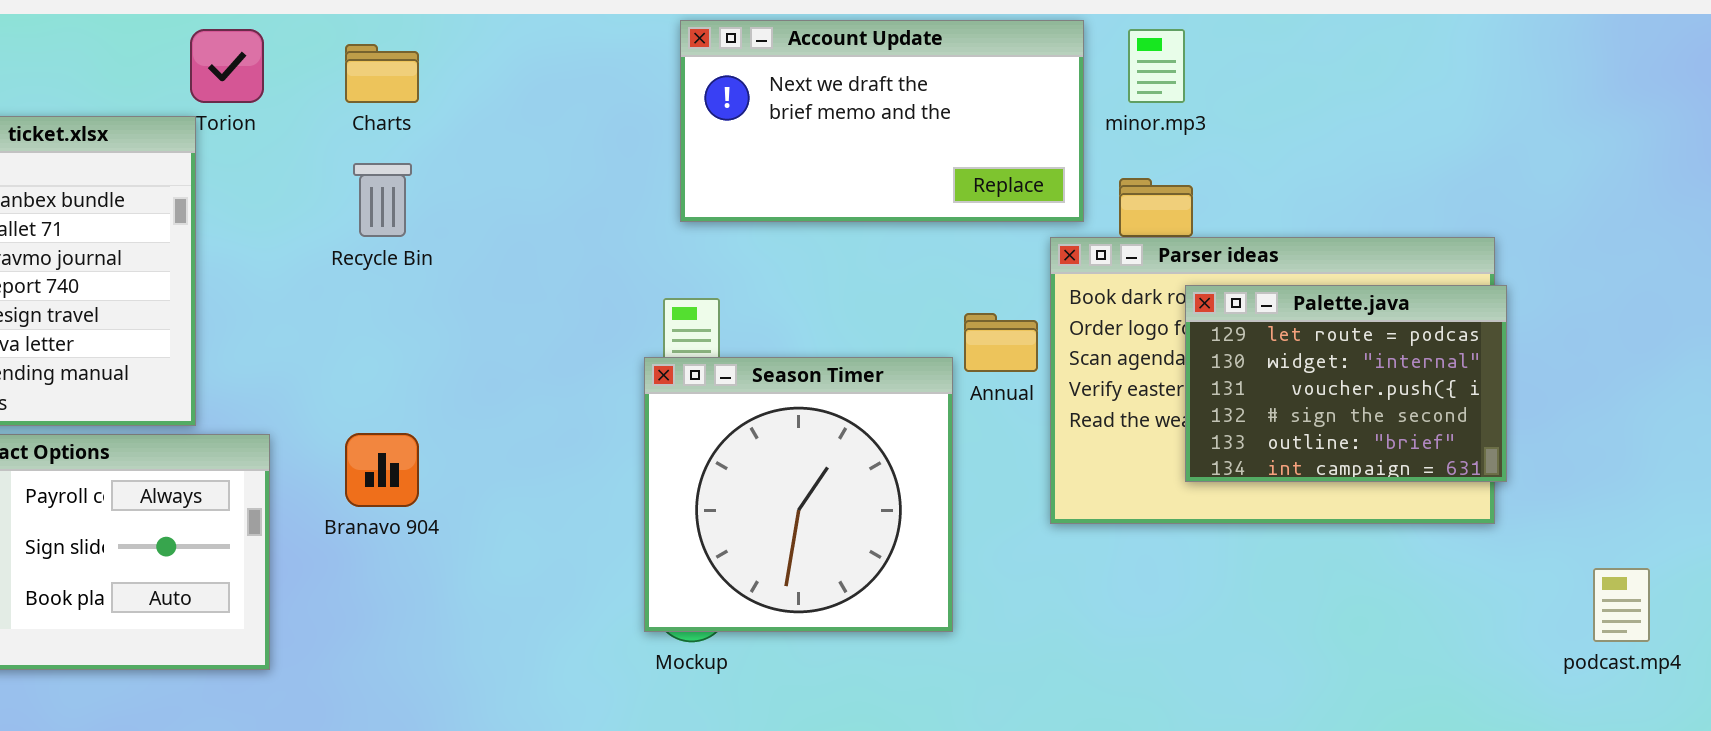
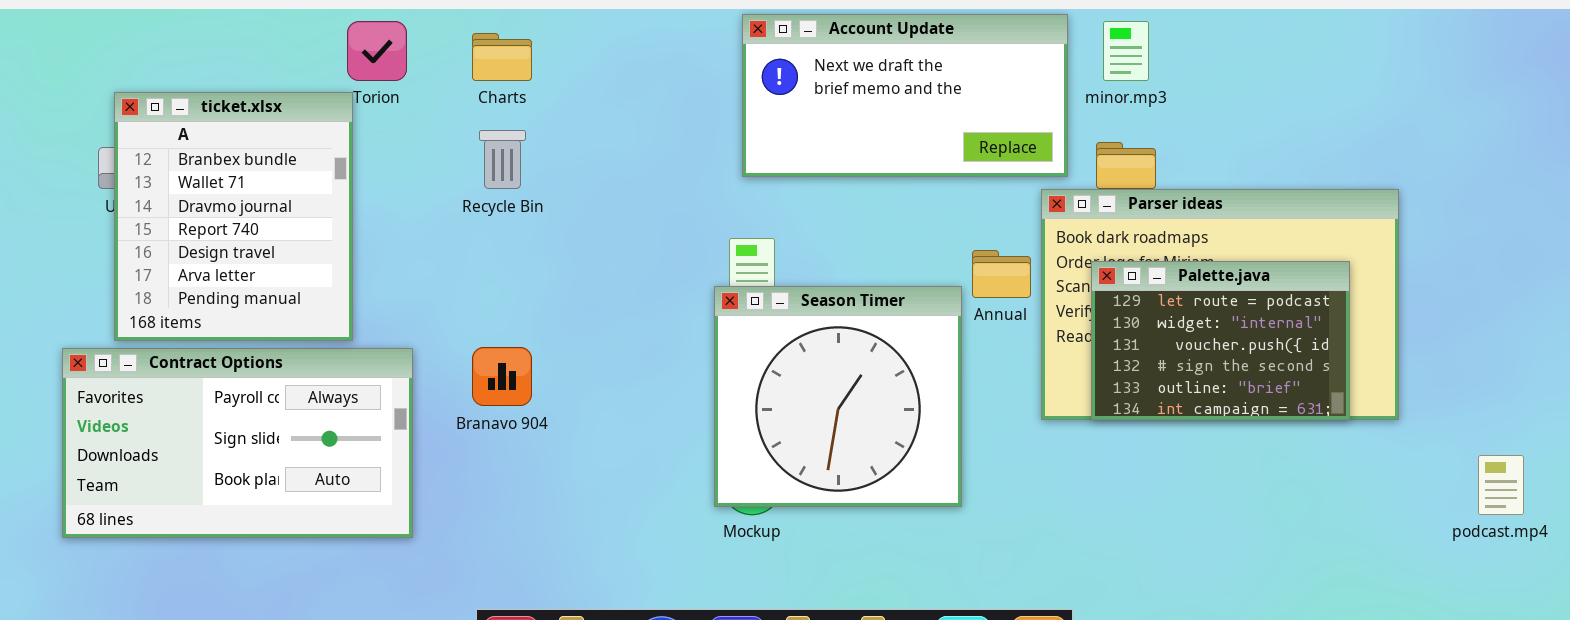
Palette.java: [1185,285,1507,482] -> [1091,261,1350,420], moved

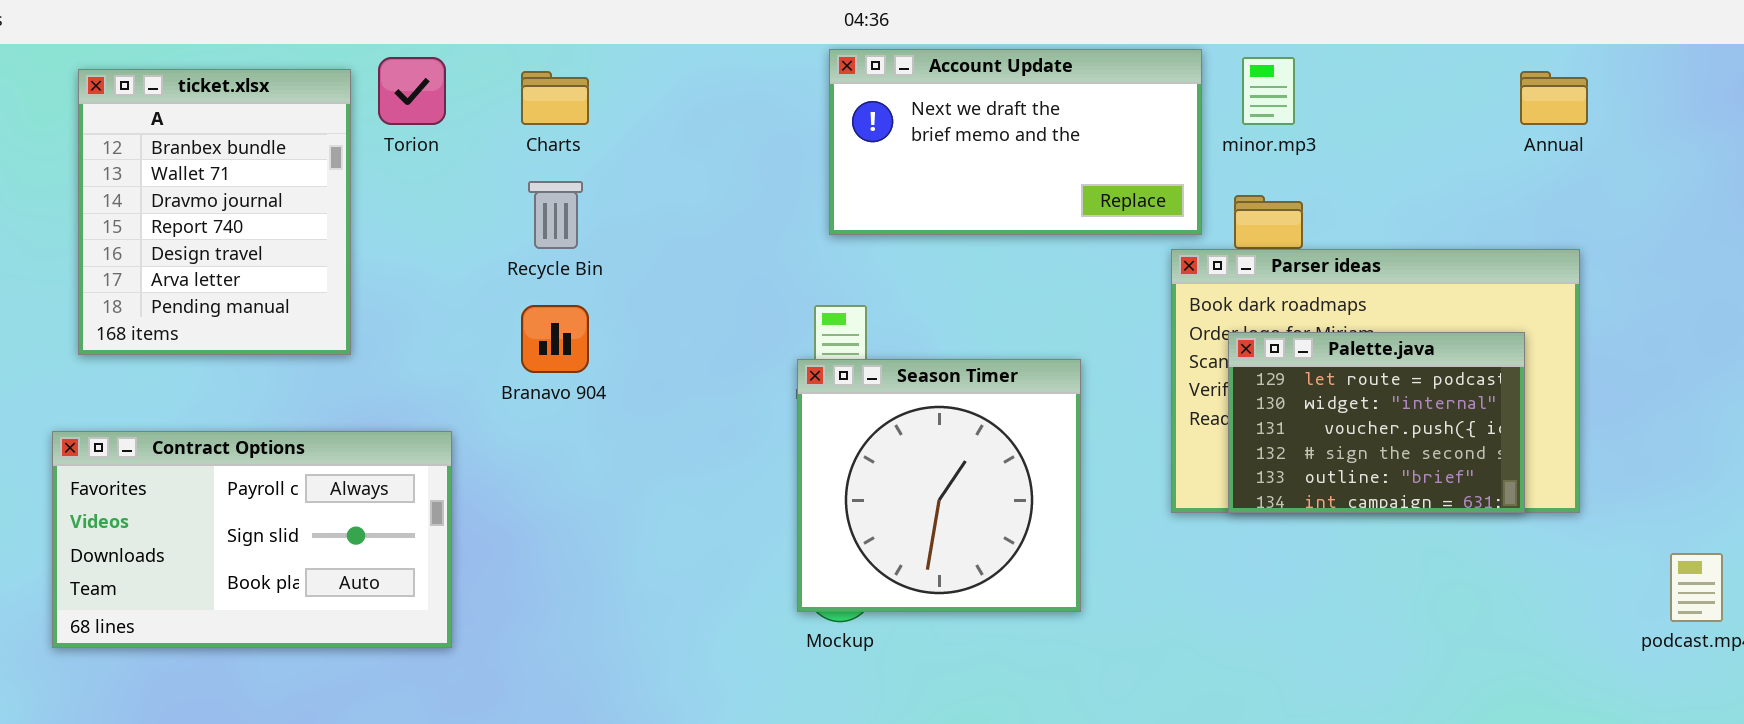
ticket.xlsx: [114,92,353,341] -> [78,69,351,355], moved
Annual: [972,250,1031,298] -> [1520,71,1588,125], moved
Branavo 904: [472,347,532,406] -> [521,305,589,373], moved

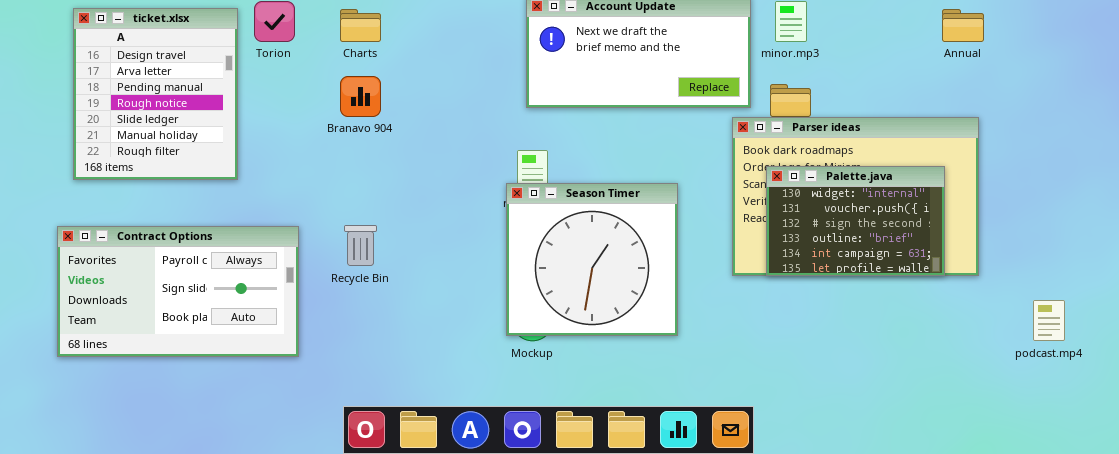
ticket.xlsx: [78,69,351,355] -> [73,8,238,180], scrolled down 4 rows
Recycle Bin: [528,181,583,249] -> [344,225,377,266], moved
Branavo 904: [521,305,589,373] -> [340,76,381,117], moved
Palette.java: [1228,332,1525,513] -> [766,166,945,276], scrolled down 1 row

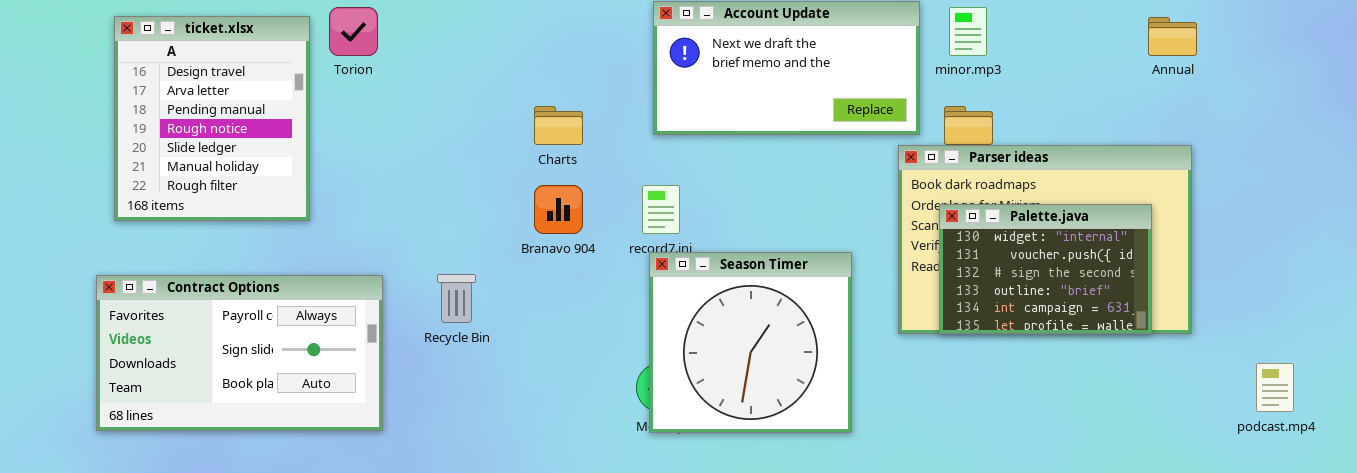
Charts: [340,9,381,42] -> [534,106,583,145], moved
Branavo 904: [340,76,381,117] -> [534,185,583,234], moved
Season Timer: [506,183,678,336] -> [649,252,852,433], moved

